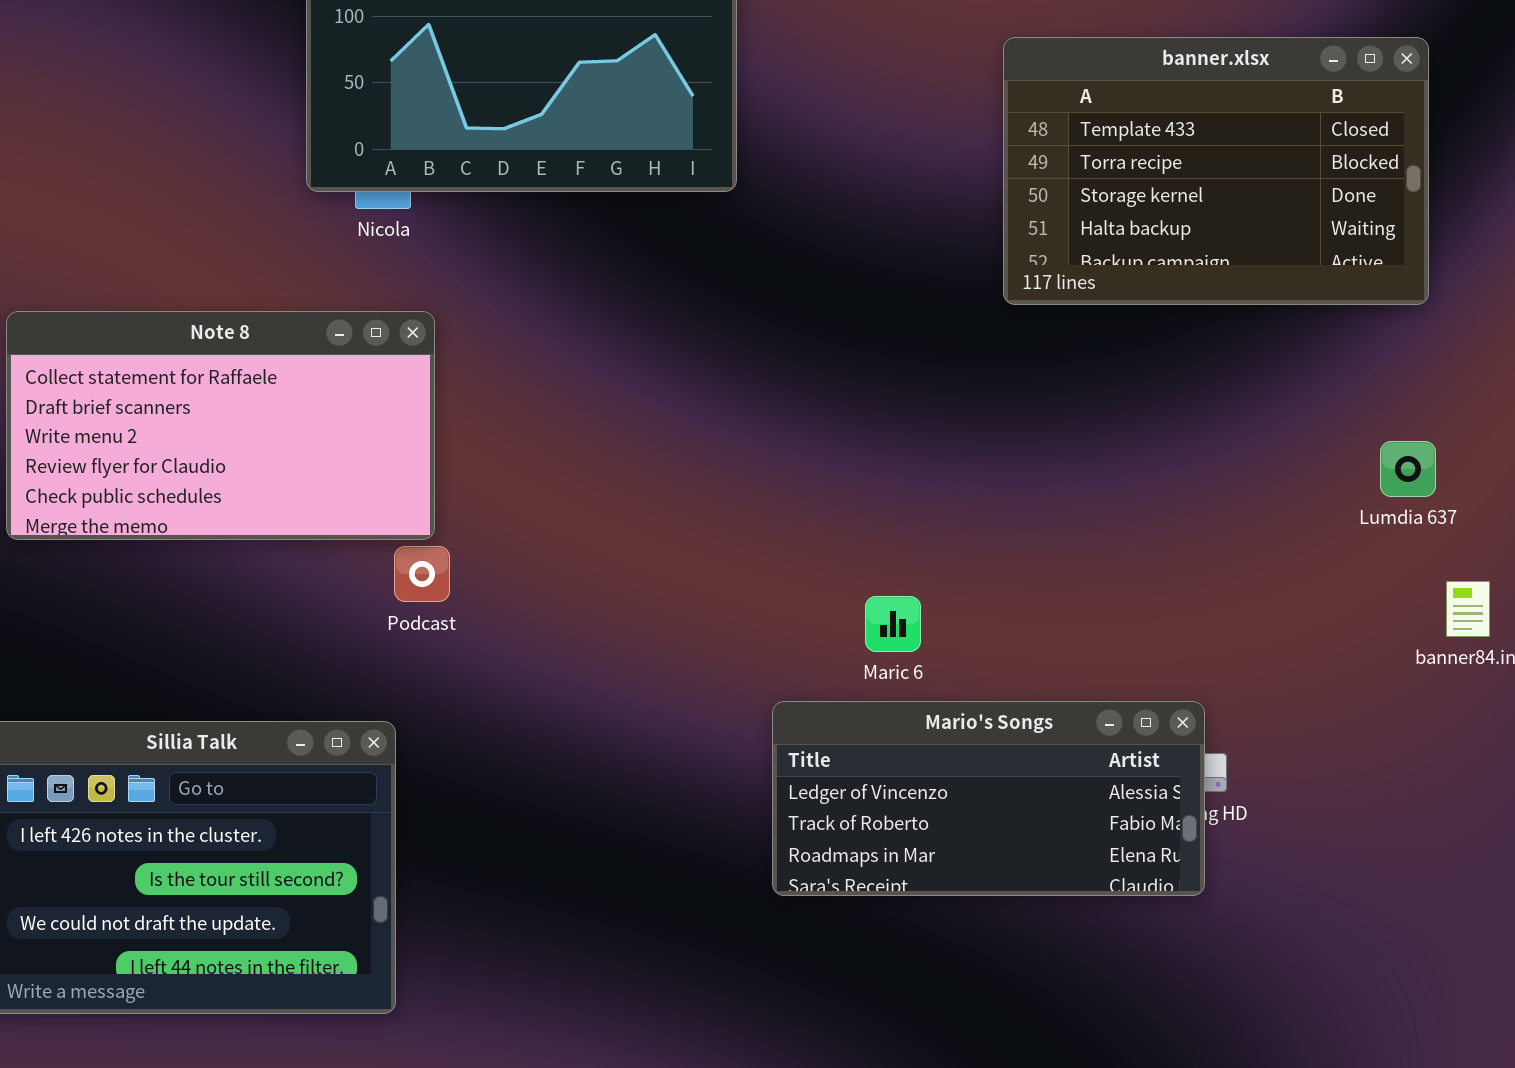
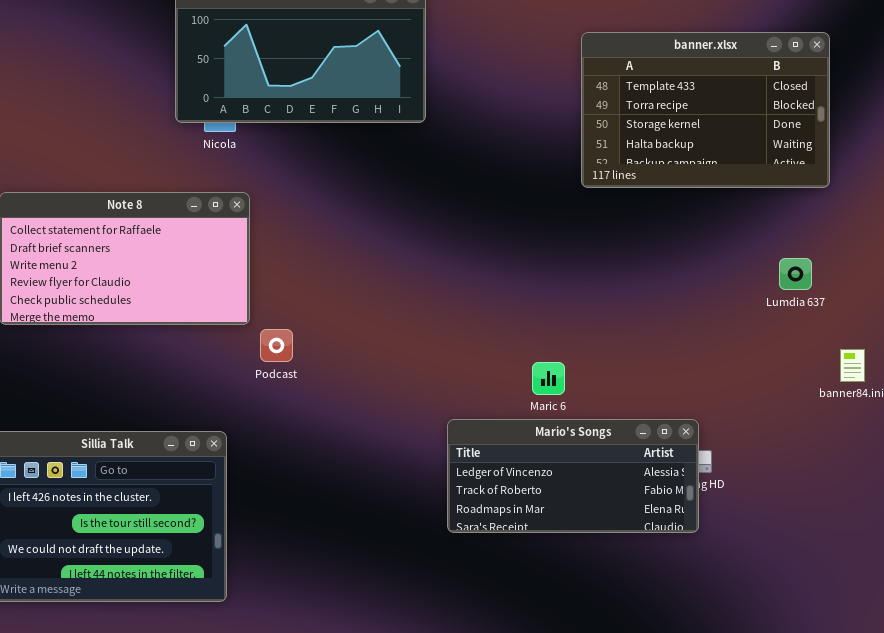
Lumdia 637: [1380,441,1436,497] -> [779,258,812,290], moved
Podcast: [394,546,450,602] -> [260,329,293,362], moved
Maric 6: [865,596,921,652] -> [532,362,565,395], moved

